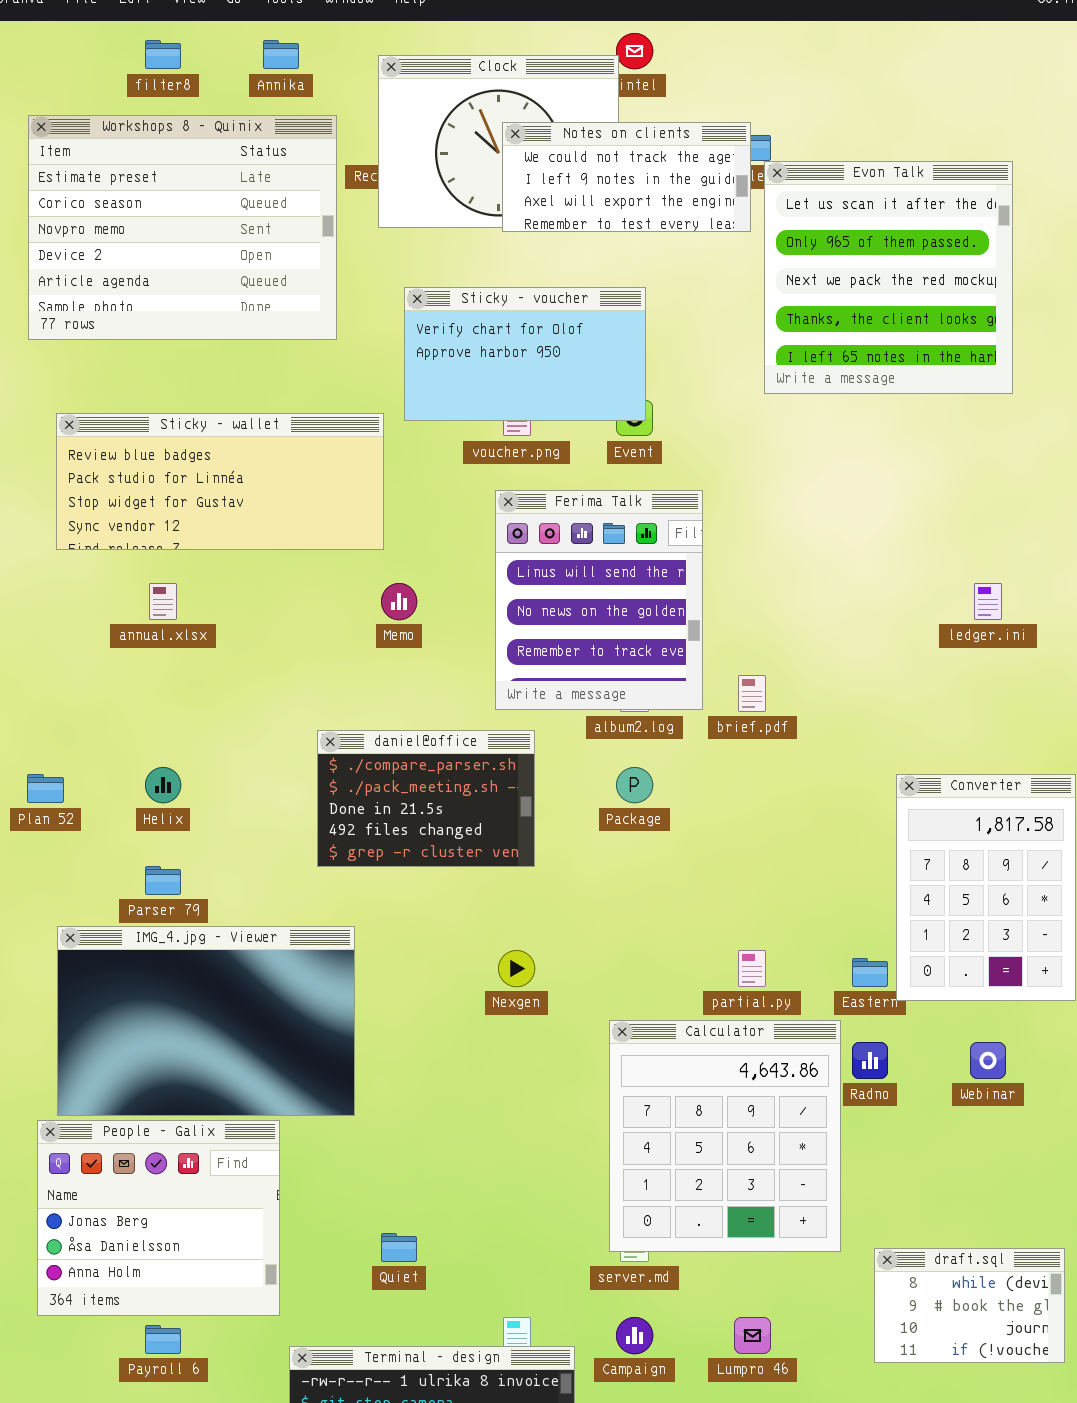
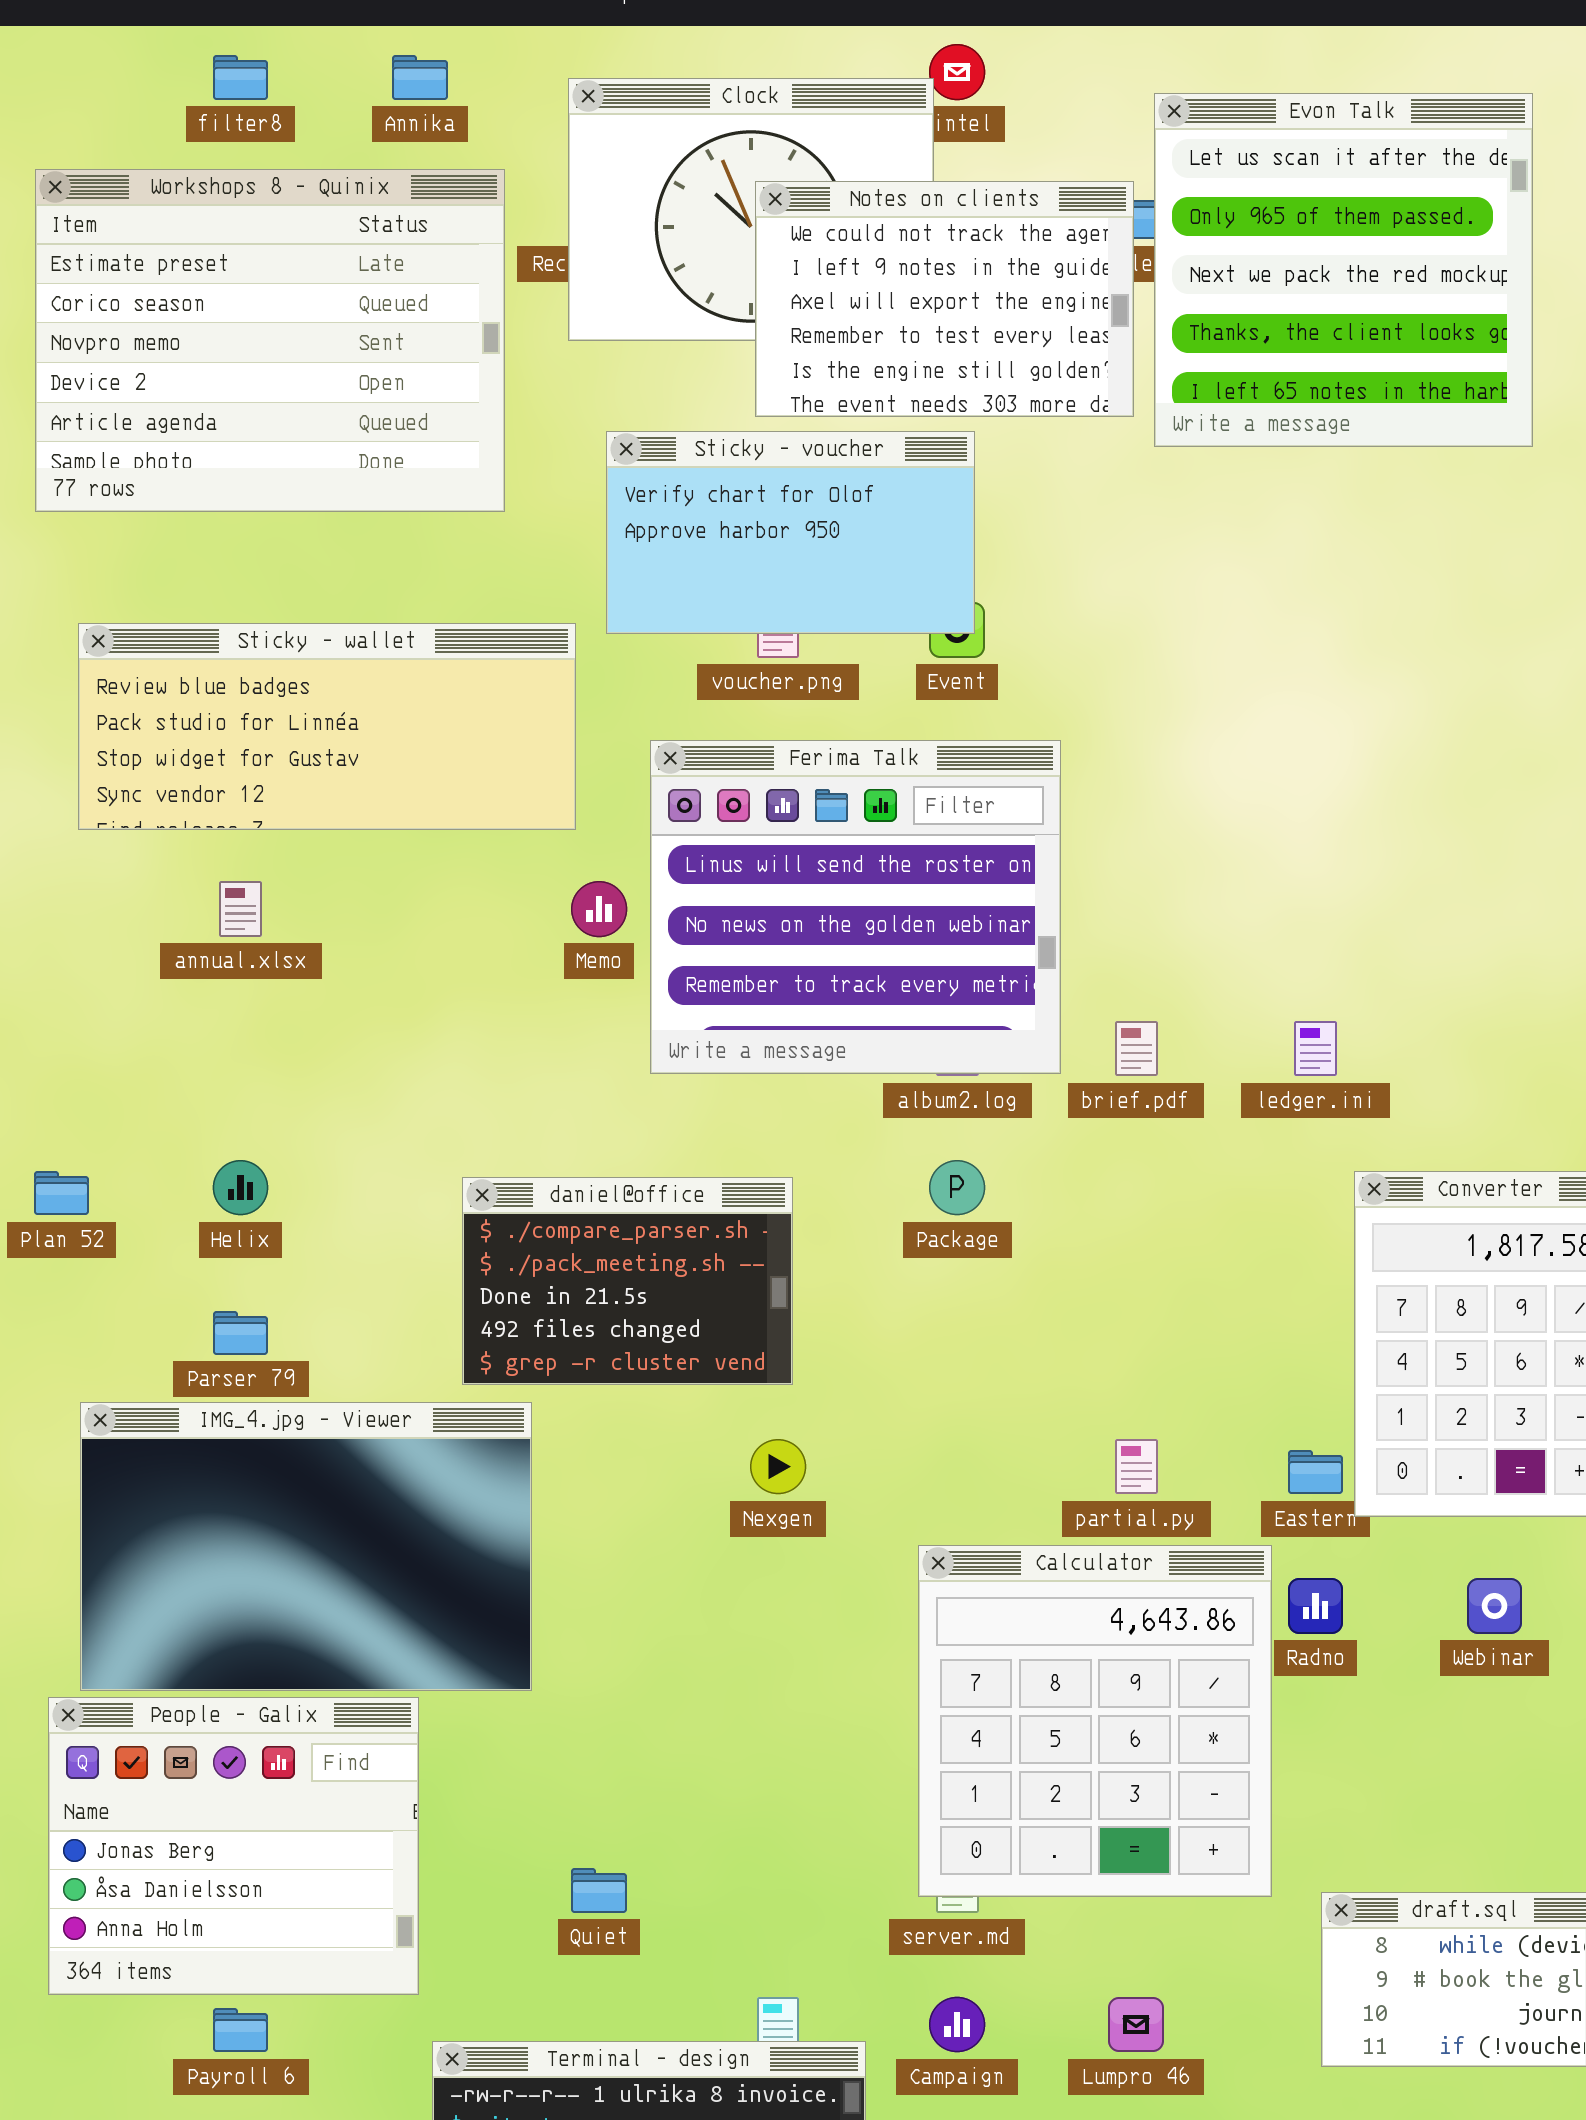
Notes on clients: [502,122,751,232] -> [755,181,1134,417], resized
Evon Talk: [764,161,1013,394] -> [1154,93,1533,447], moved
Ferima Talk: [495,490,703,710] -> [650,740,1061,1074], resized
ledger.ini: [974,583,1002,620] -> [1294,1021,1337,1076], moved
daniel@office: [317,730,535,867] -> [462,1177,793,1385], moved

